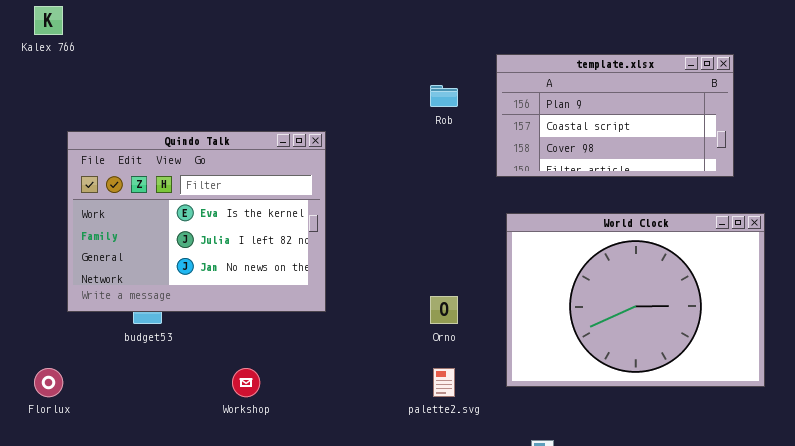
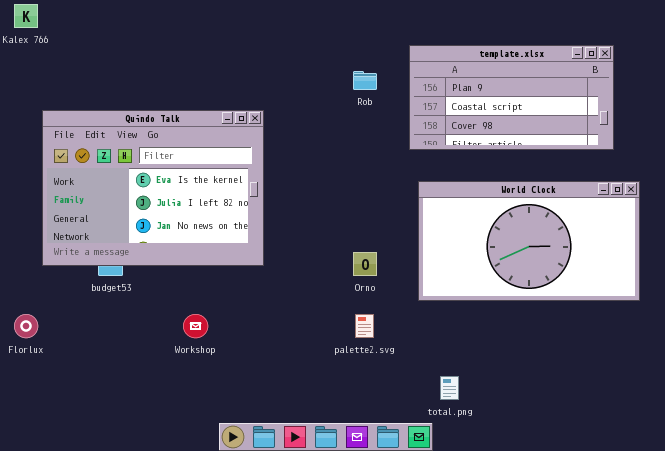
World Clock: [506,213,765,387] -> [418,181,640,301], resized

